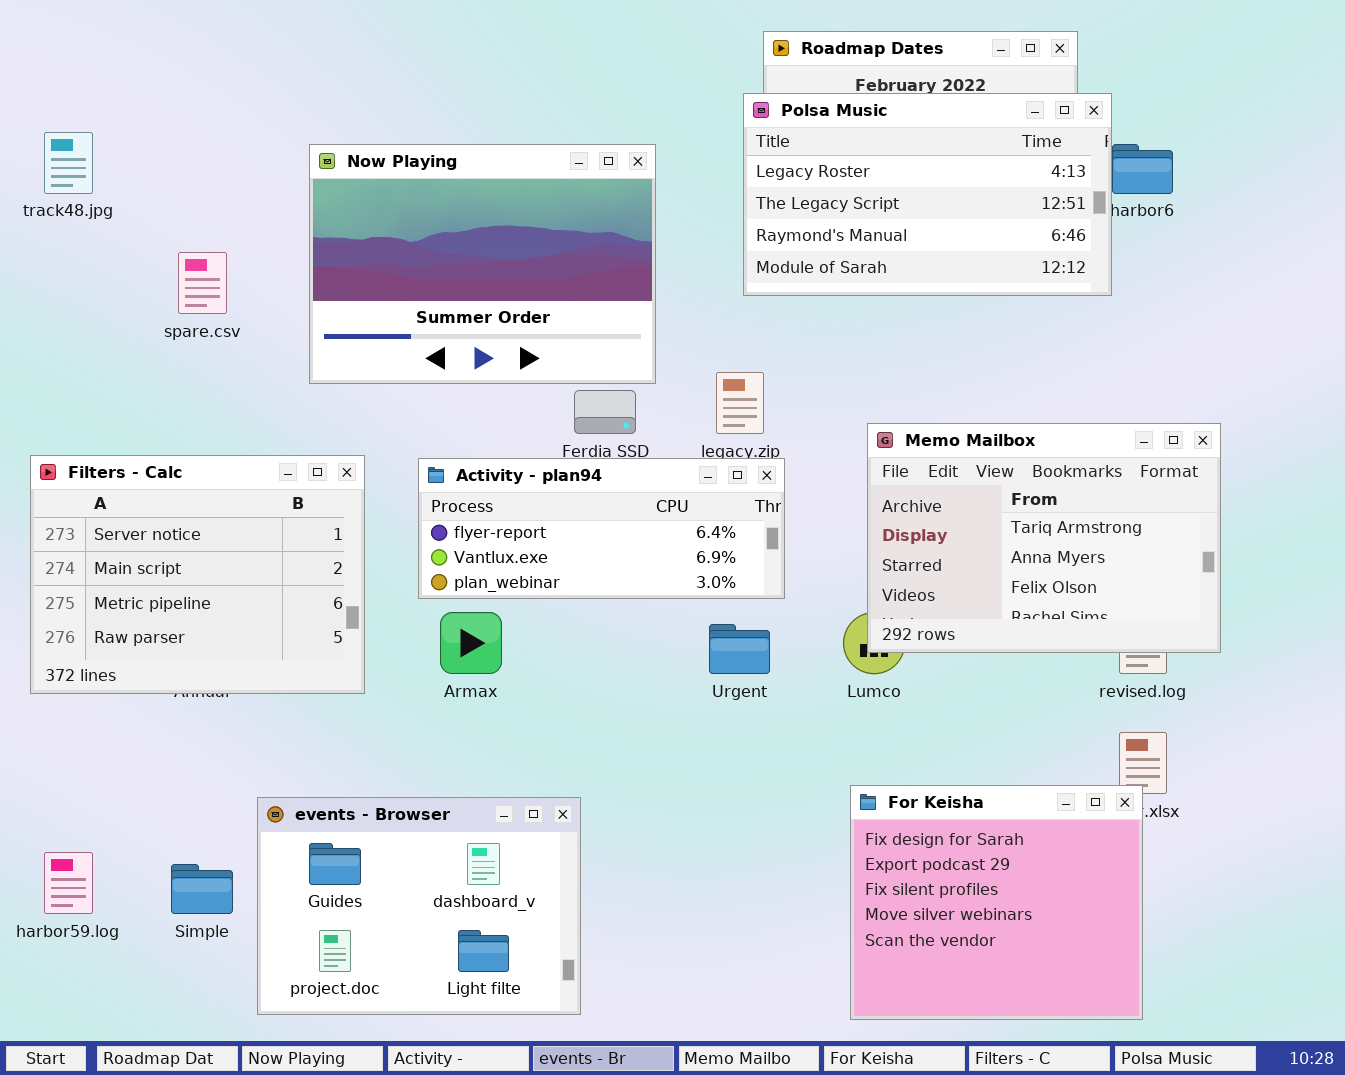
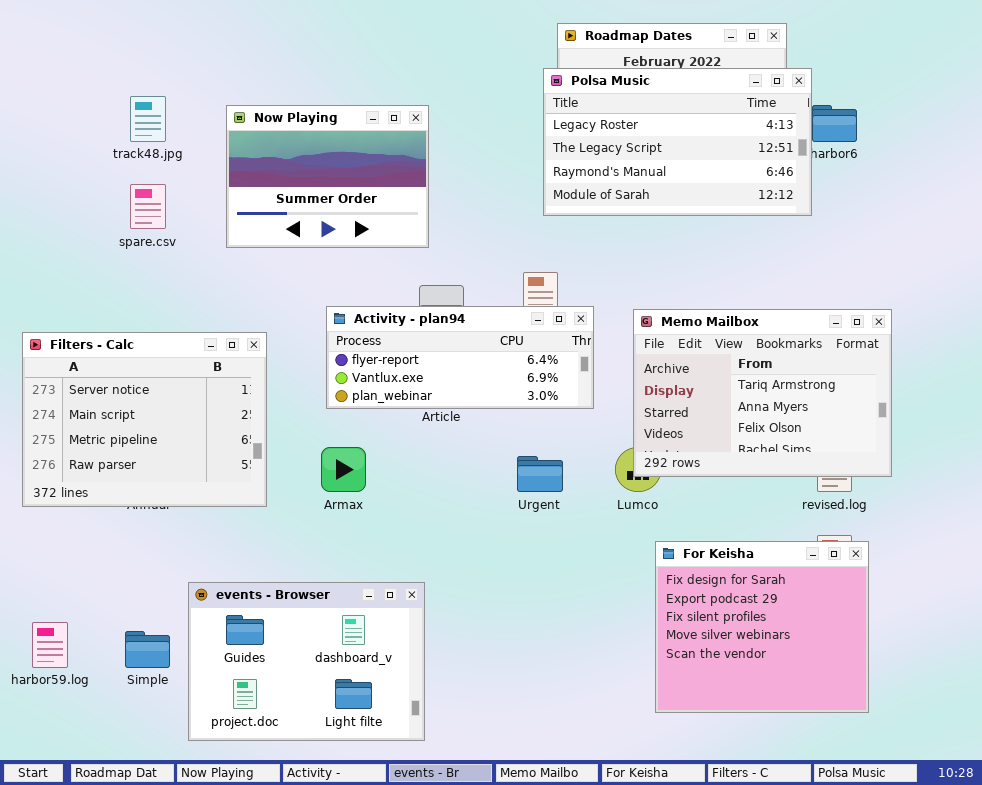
track48.jpg: [44,132,93,194] -> [130,96,166,142], moved
Now Playing: [309,144,656,384] -> [226,105,429,248], resized
Activity - plan94: [418,458,785,599] -> [326,306,594,409], moved
For Keisha: [850,785,1143,1020] -> [655,541,869,713], moved

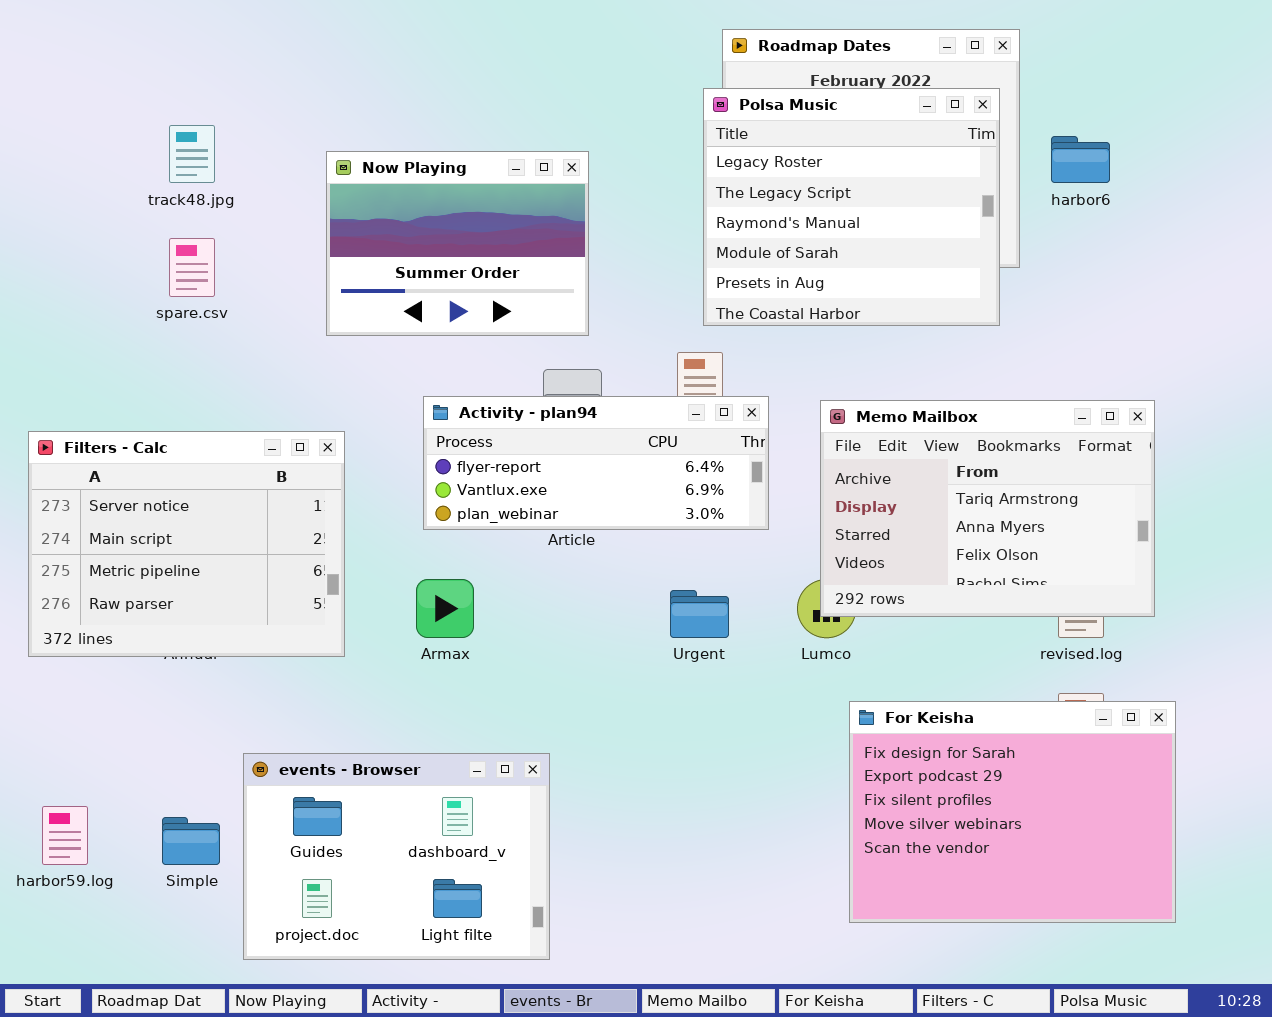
Polsa Music: [543,68,812,216] -> [703,88,1000,326], resized
Now Playing: [226,105,429,248] -> [326,151,589,336], moved
For Keisha: [655,541,869,713] -> [849,701,1176,923], resized

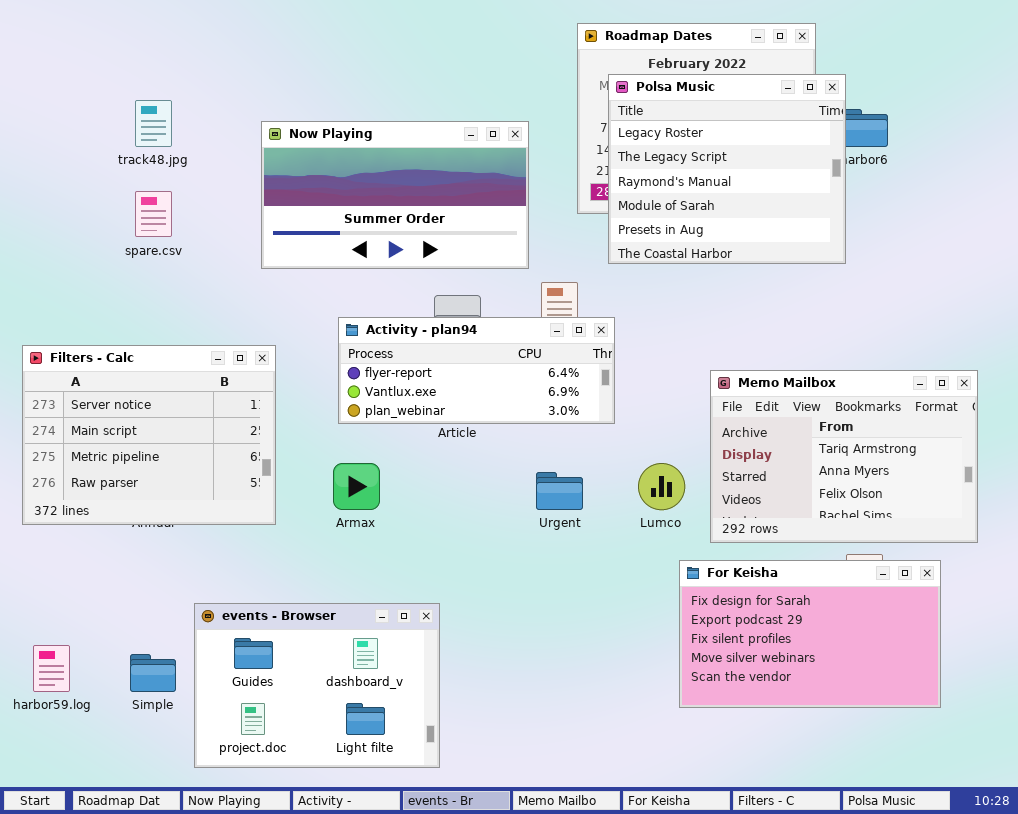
Polsa Music: [703,88,1000,326] -> [608,74,846,264], moved
Now Playing: [326,151,589,336] -> [261,121,529,269], resized
Memo Mailbox: [820,400,1155,617] -> [710,370,978,543], moved
For Keisha: [849,701,1176,923] -> [679,560,941,708], resized

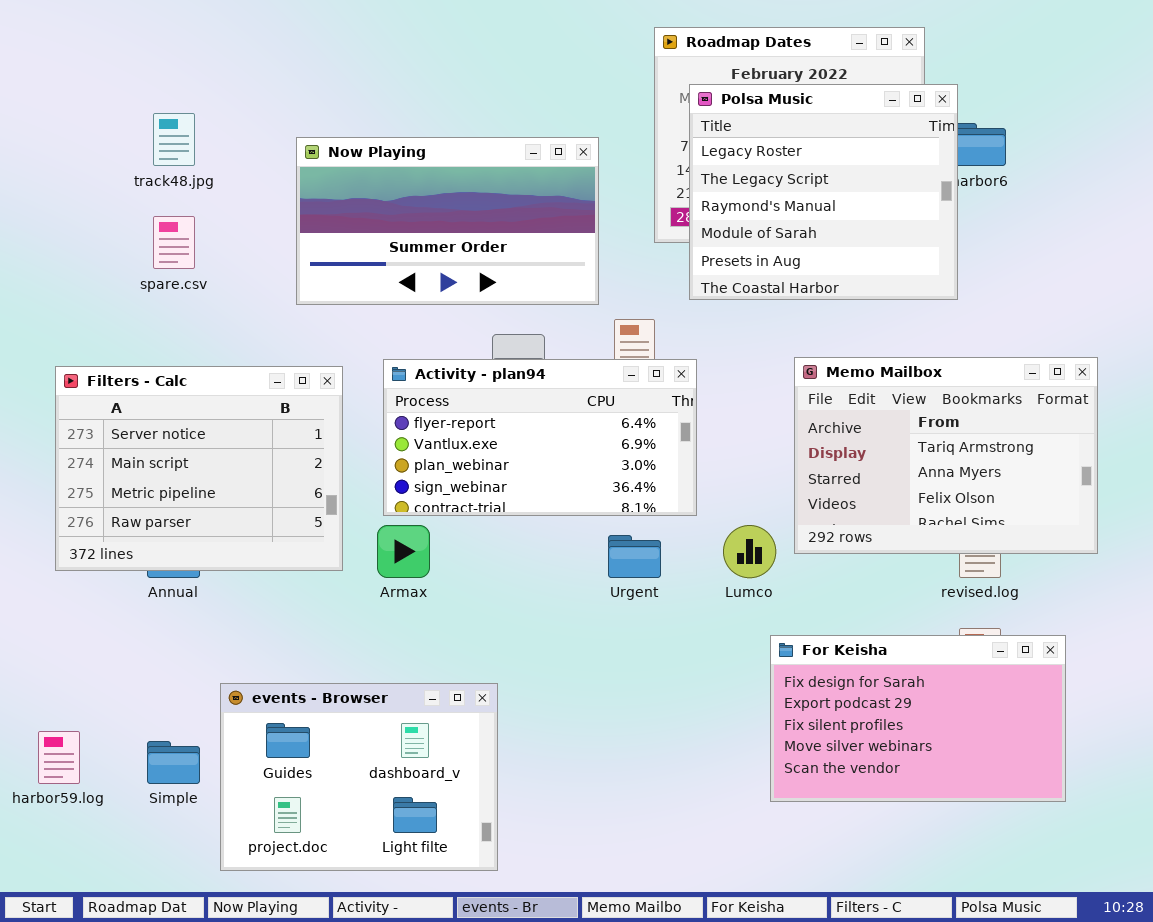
Activity - plan94: [338,317,615,424] -> [383,359,697,516], resized
Filters - Calc: [22,345,276,525] -> [55,366,343,571], moved
Memo Mailbox: [710,370,978,543] -> [794,357,1098,554], moved

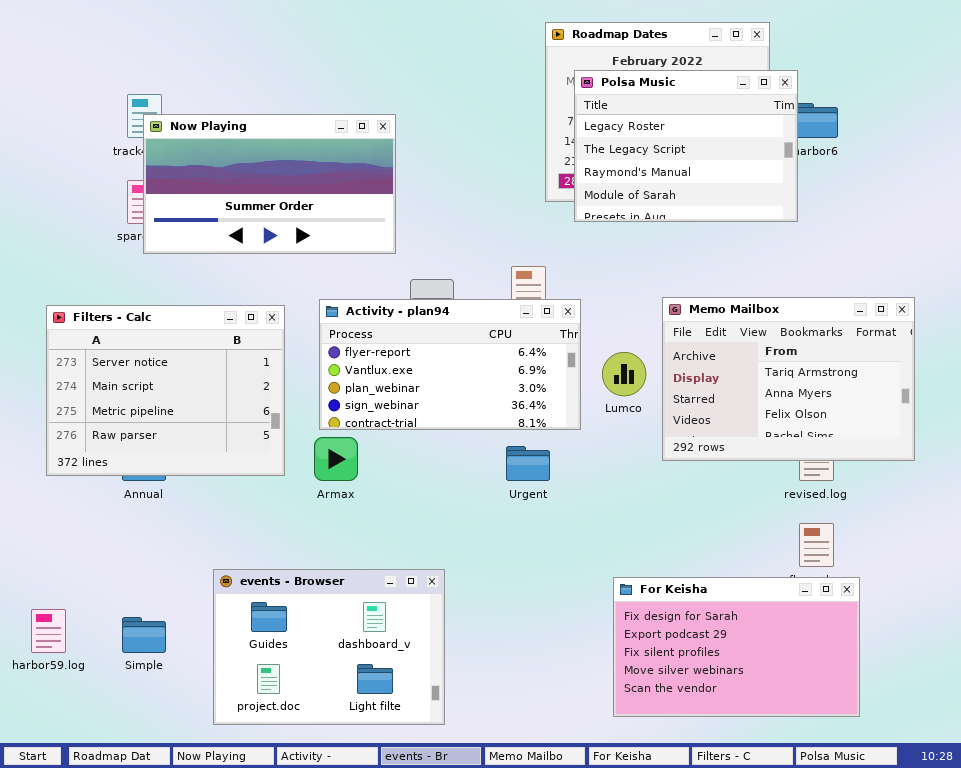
Polsa Music: [689,84,958,300] -> [574,70,798,222], resized
Now Playing: [296,137,599,305] -> [143,114,396,254], moved
Lumco: [723,525,776,578] -> [602,352,646,396], moved
For Keisha: [770,635,1066,802] -> [613,577,860,717], moved
events - Browser: [220,683,498,871] -> [213,569,445,725], moved

